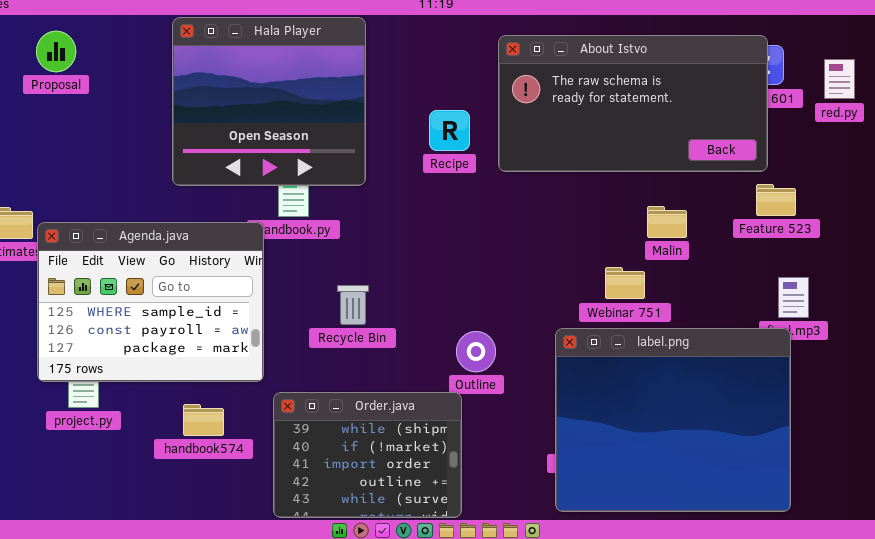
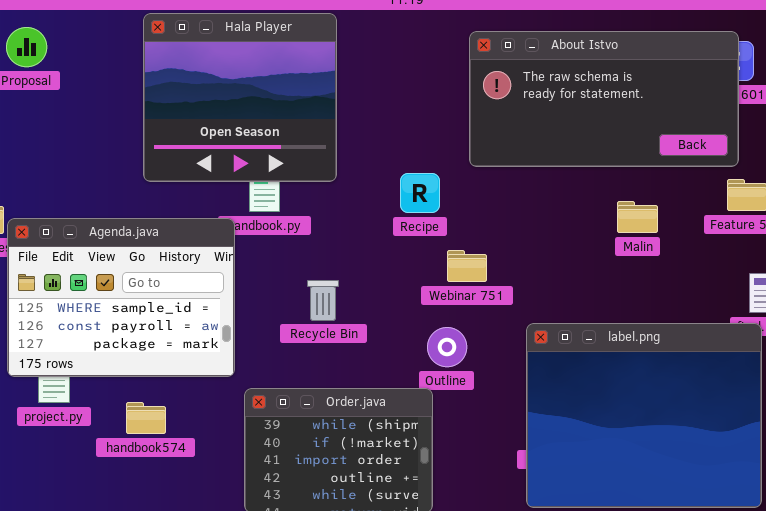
Recipe: [429,110,470,151] -> [400,173,440,213], moved
Webinar 751: [605,267,645,299] -> [447,250,487,282], moved
handbook574: [183,404,224,436] -> [126,402,166,434], moved

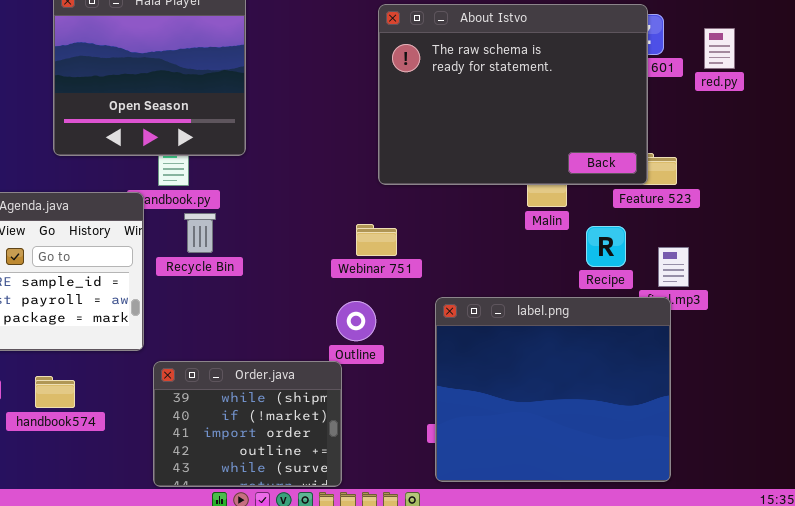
About Istvo: [469,31,739,167] -> [378,4,648,185], resized
Recipe: [400,173,440,213] -> [586,226,626,267], moved
Recycle Bin: [307,280,339,321] -> [184,213,216,253], moved

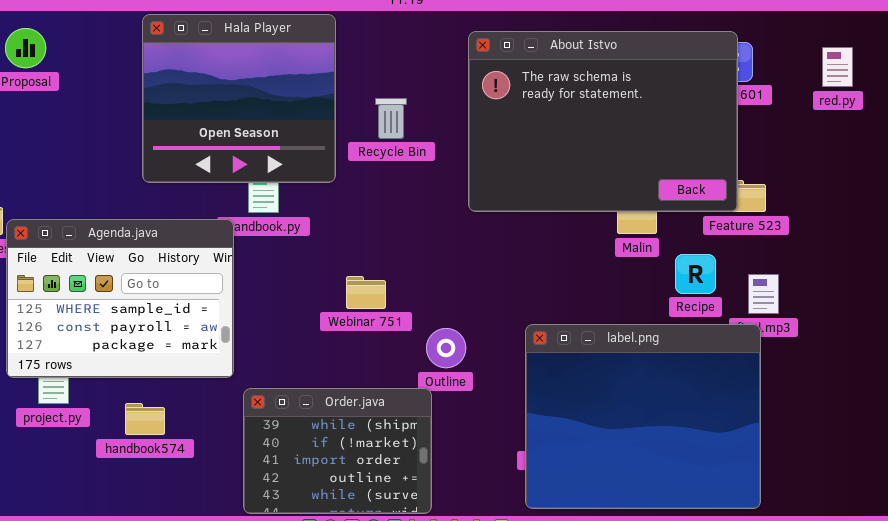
red.py: [704,28,735,69] -> [822,47,853,87], moved
Recycle Bin: [184,213,216,253] -> [375,98,407,139], moved
Webinar 751: [356,224,397,256] -> [346,276,386,309], moved

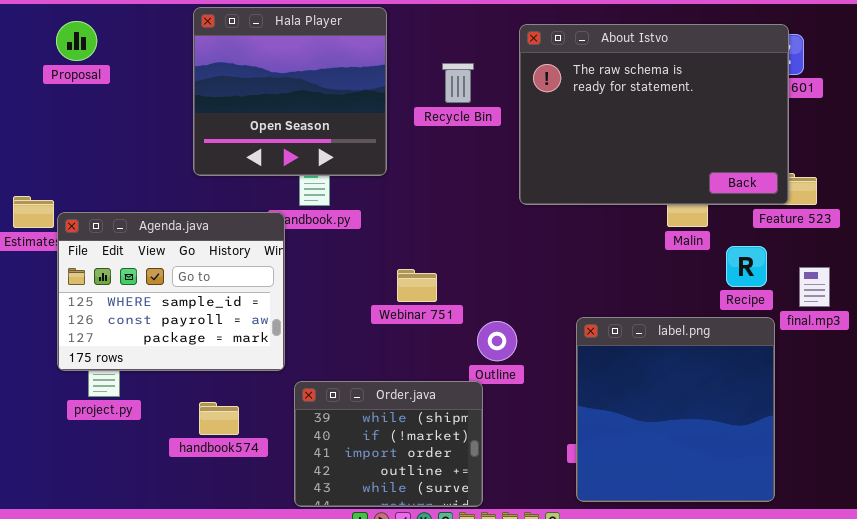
Recycle Bin: [375,98,407,139] -> [442,63,474,103], moved
label.png: [525,324,761,509] -> [576,317,775,502], resized
handbook574: [125,403,165,435] -> [199,402,239,435], moved

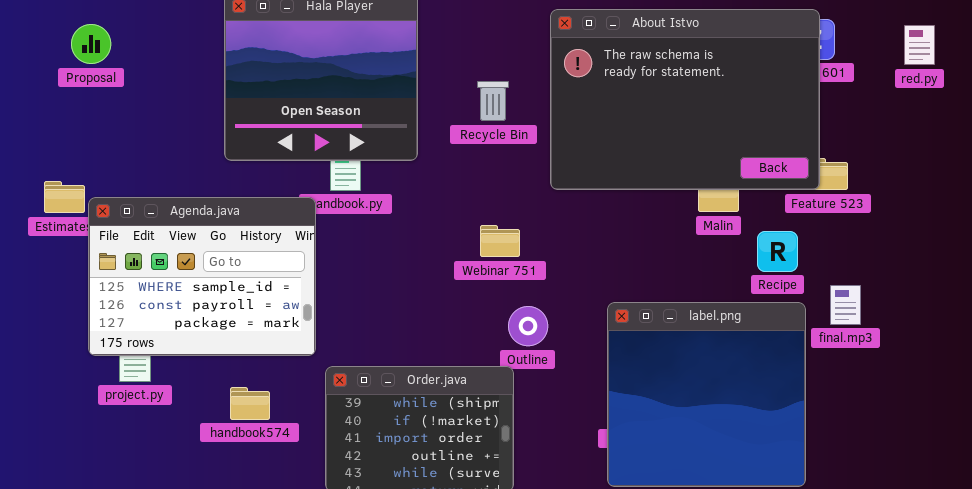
Proposal: [56,21,97,61] -> [71,24,111,64], moved
Recycle Bin: [442,63,474,103] -> [477,81,509,121], moved
final.mp3: [799,267,830,307] -> [830,285,861,325], moved
Webinar 751: [397,269,437,302] -> [480,225,520,257], moved

